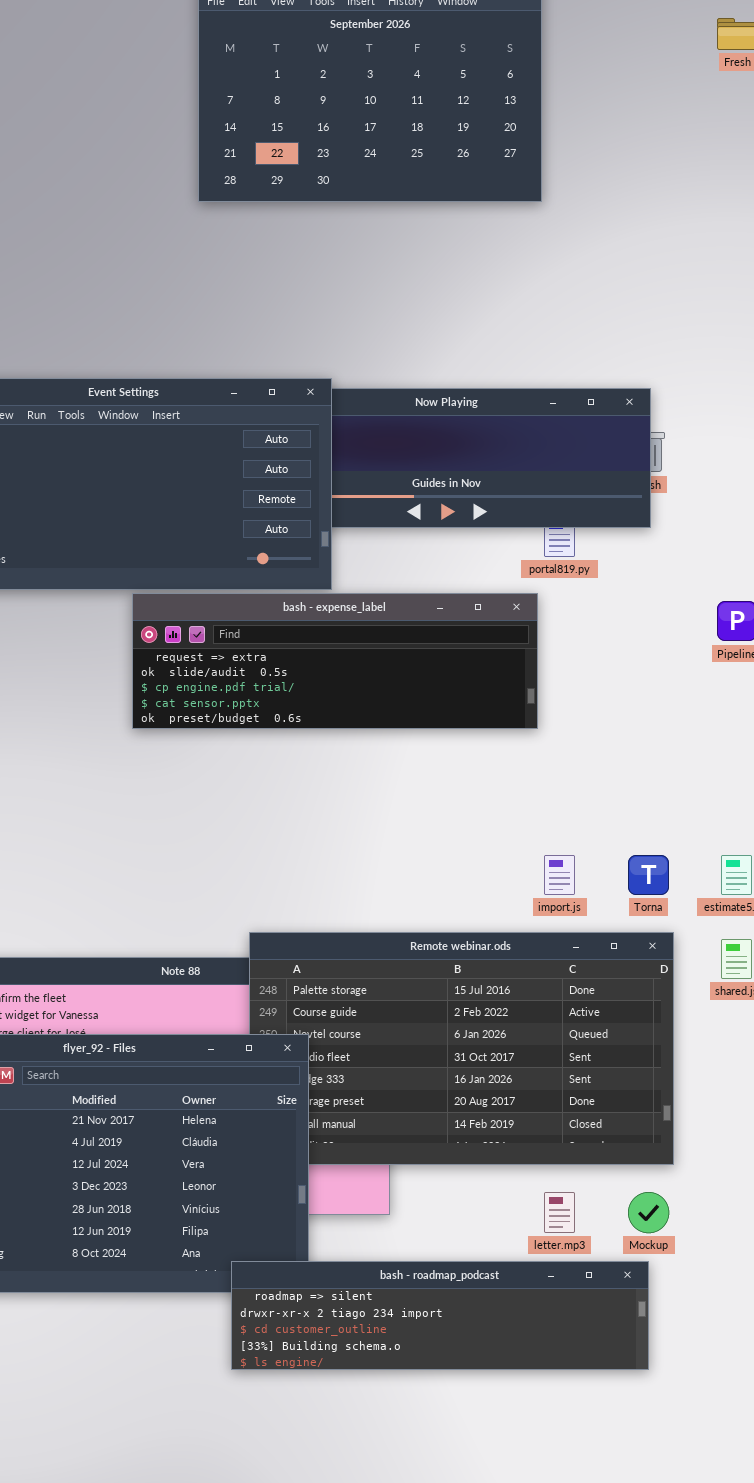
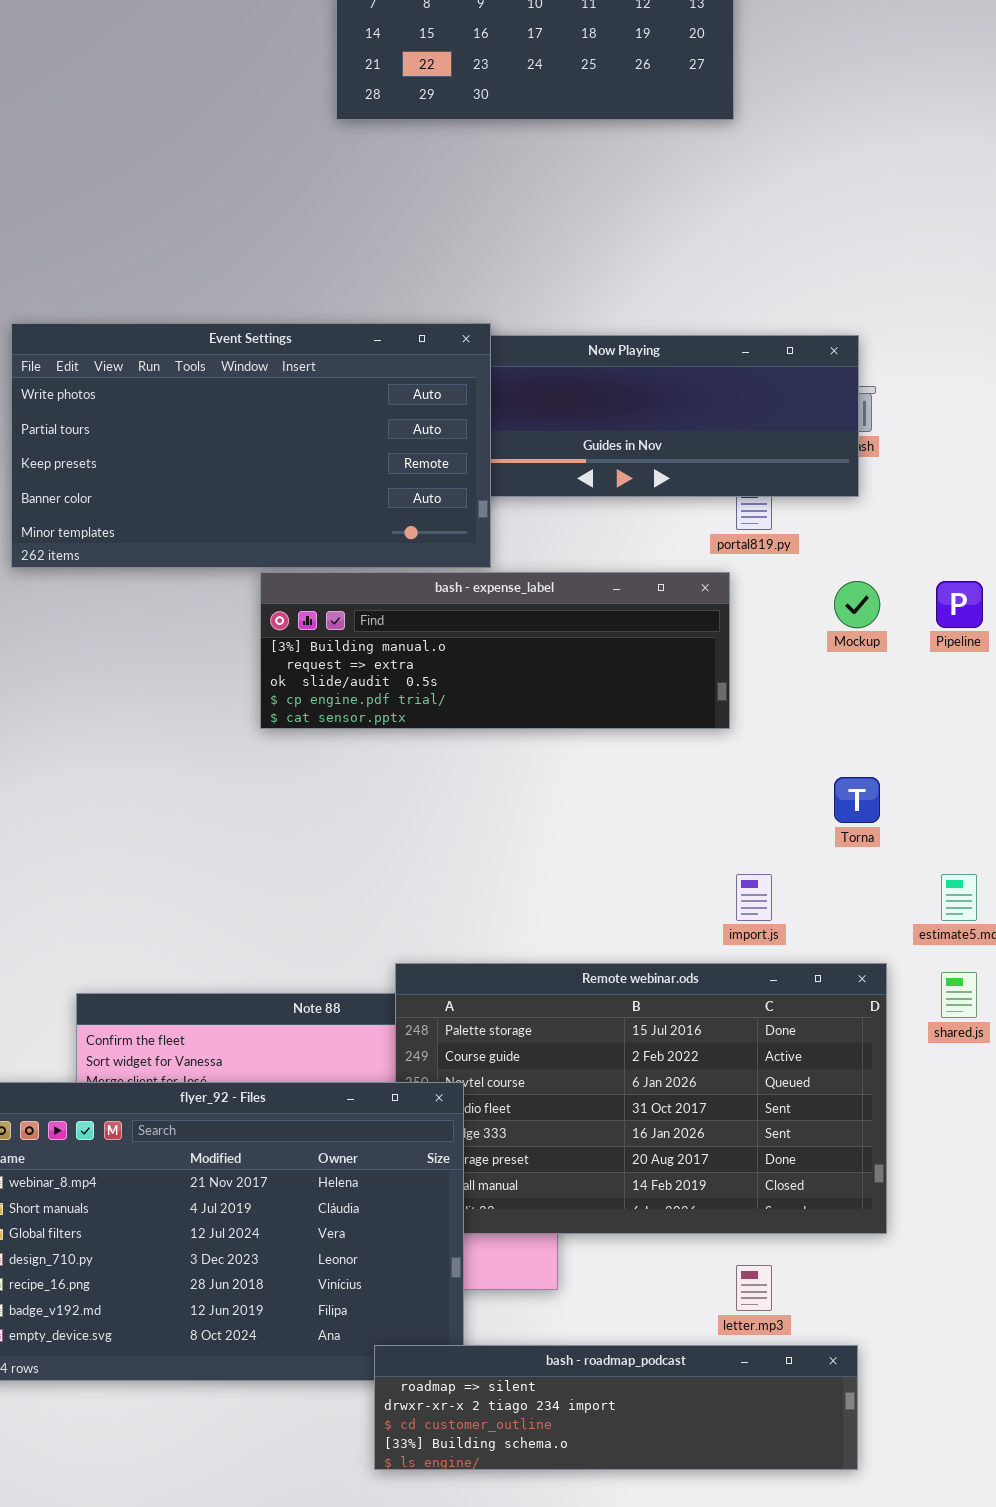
bash - expense_label: [132,593,538,729] -> [260,572,730,729], scrolled up 1 row
Torna: [628,855,669,895] -> [834,777,880,823], moved
Mockup: [628,1192,669,1233] -> [834,581,880,628], moved

